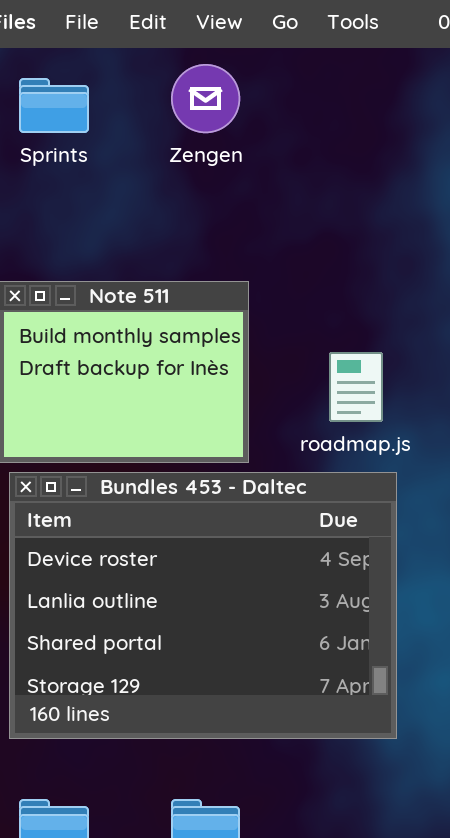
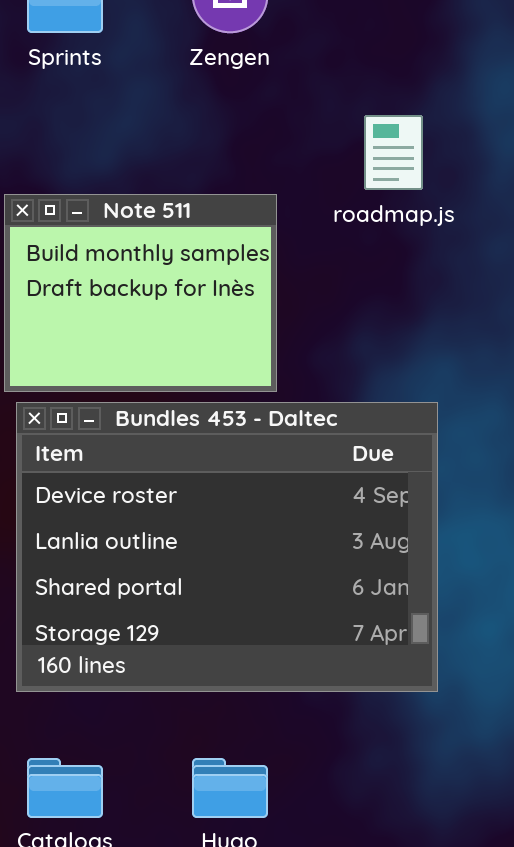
roadmap.js: [329,352,383,422] -> [364,115,423,190], moved

